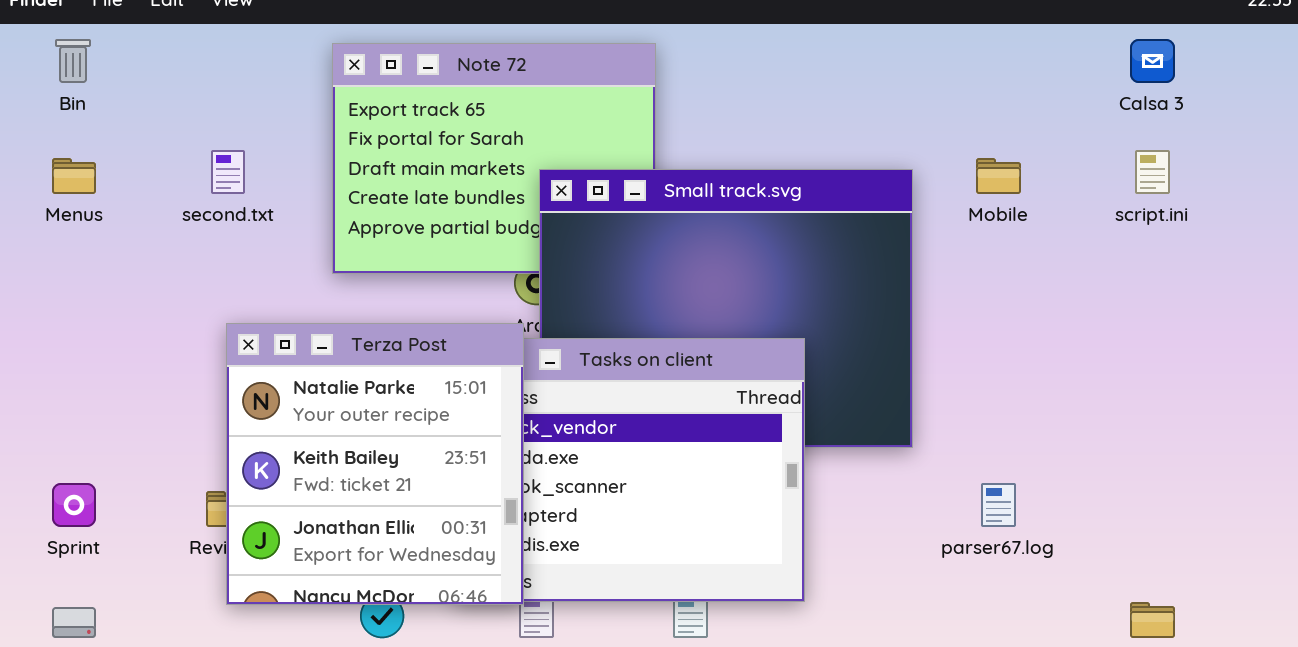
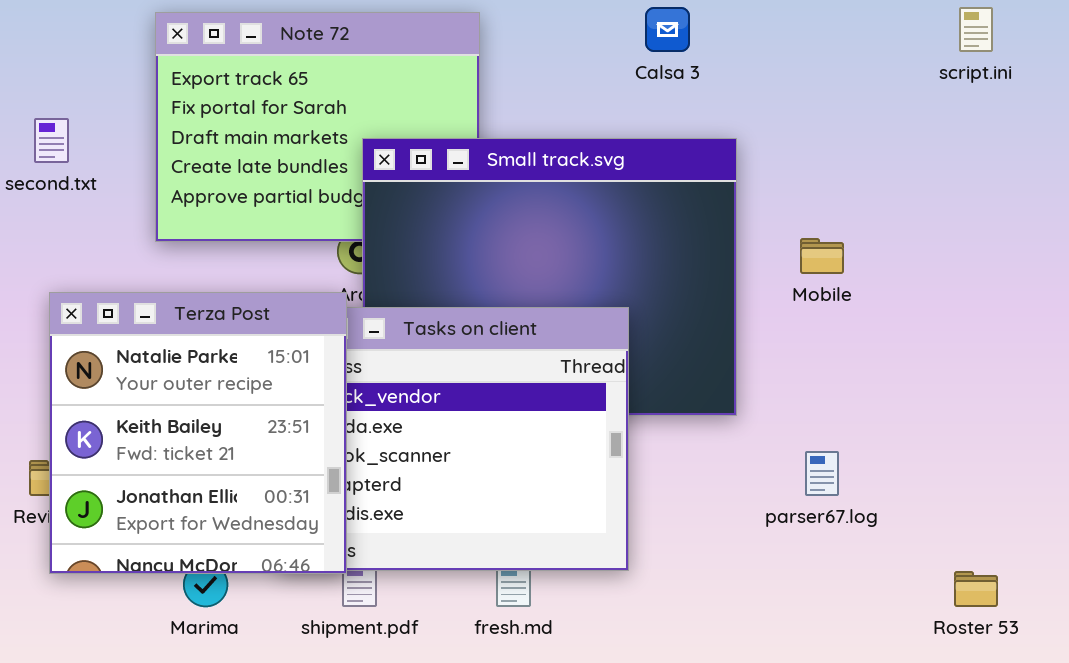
Calsa 3: [1130,39,1175,83] -> [645,7,690,52], moved
script.ini: [1135,150,1170,194] -> [959,7,993,52], moved
Mobile: [976,158,1021,194] -> [800,238,844,274], moved

